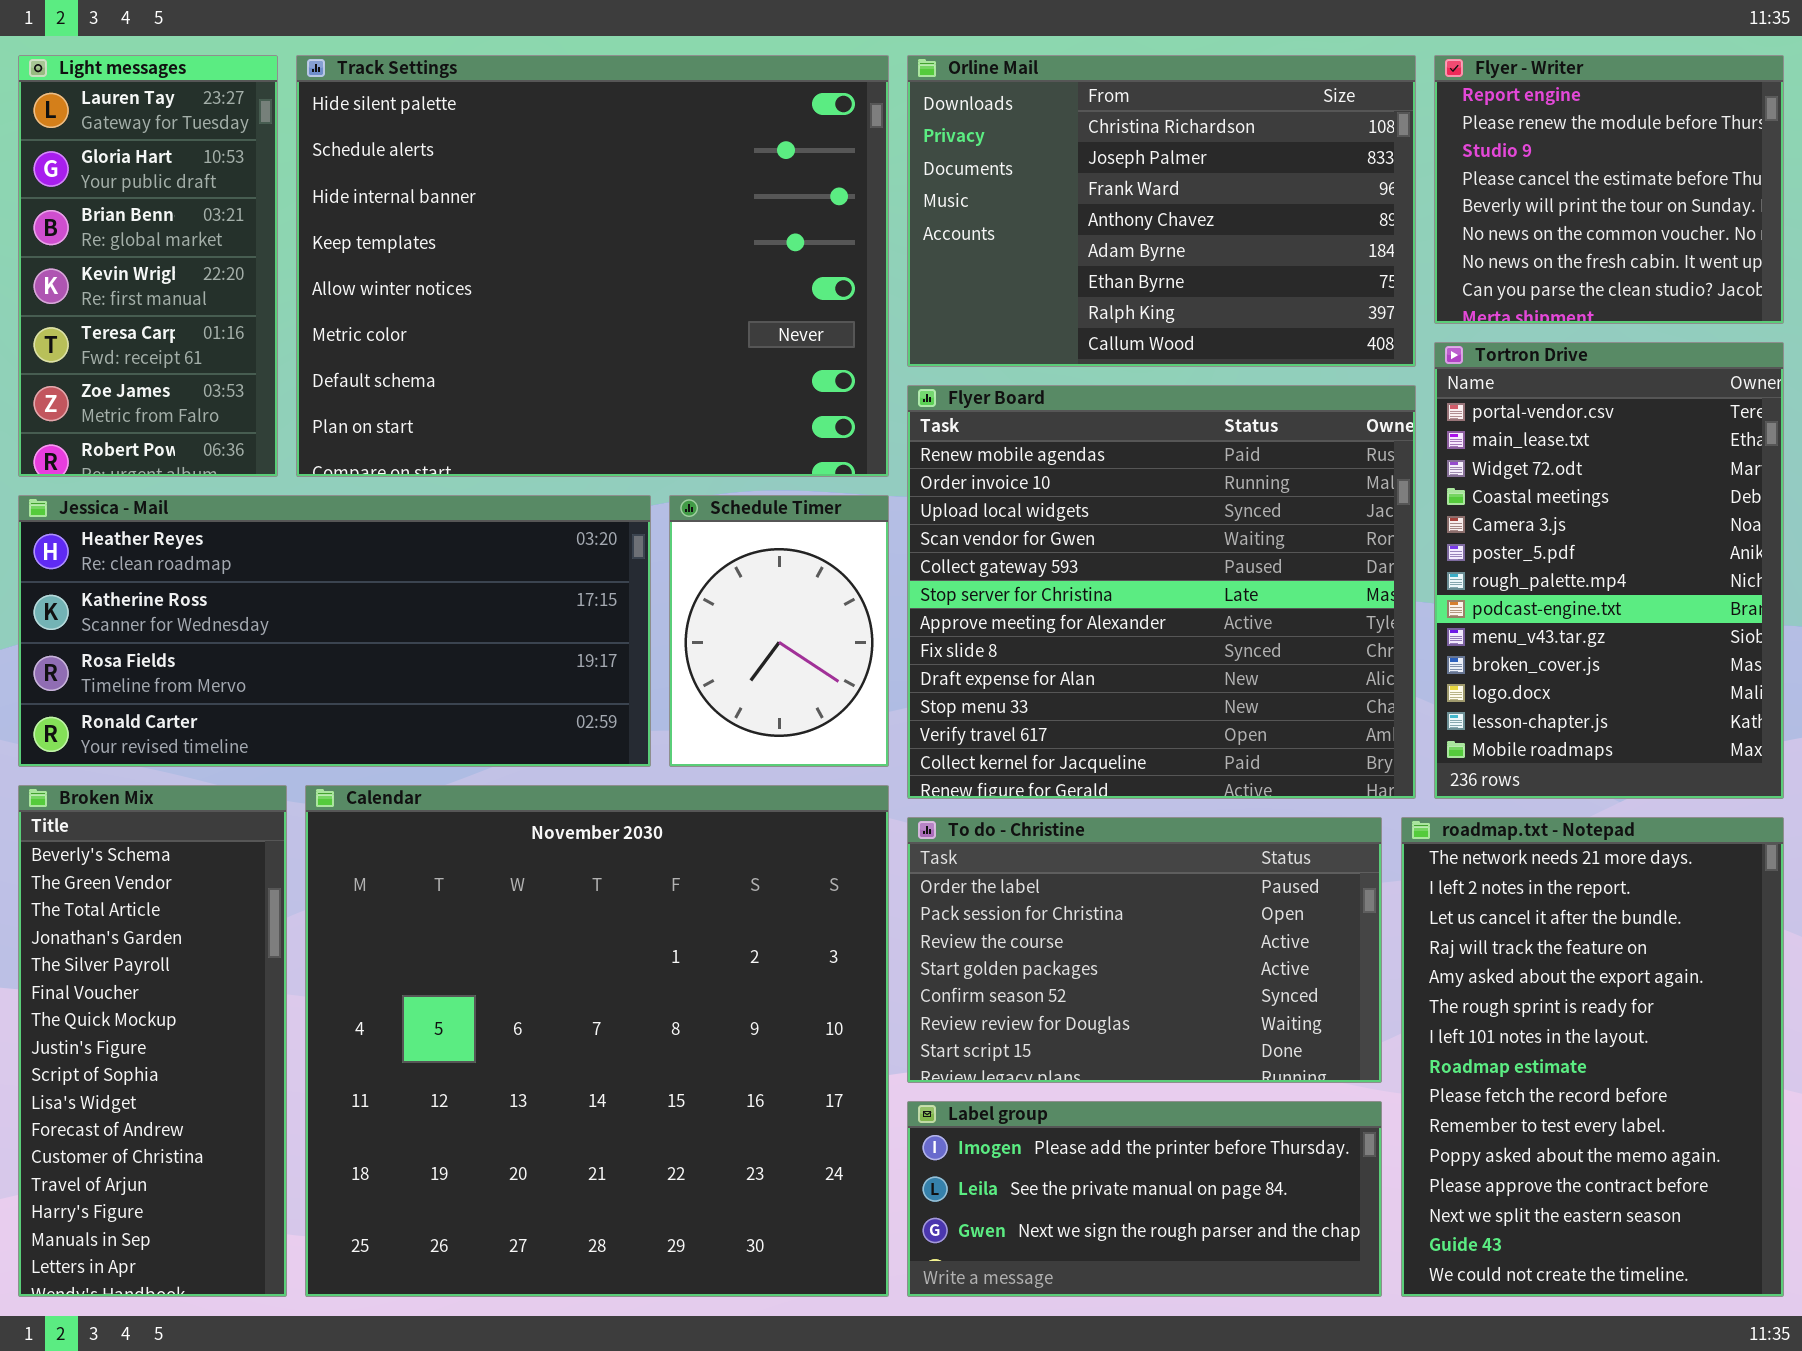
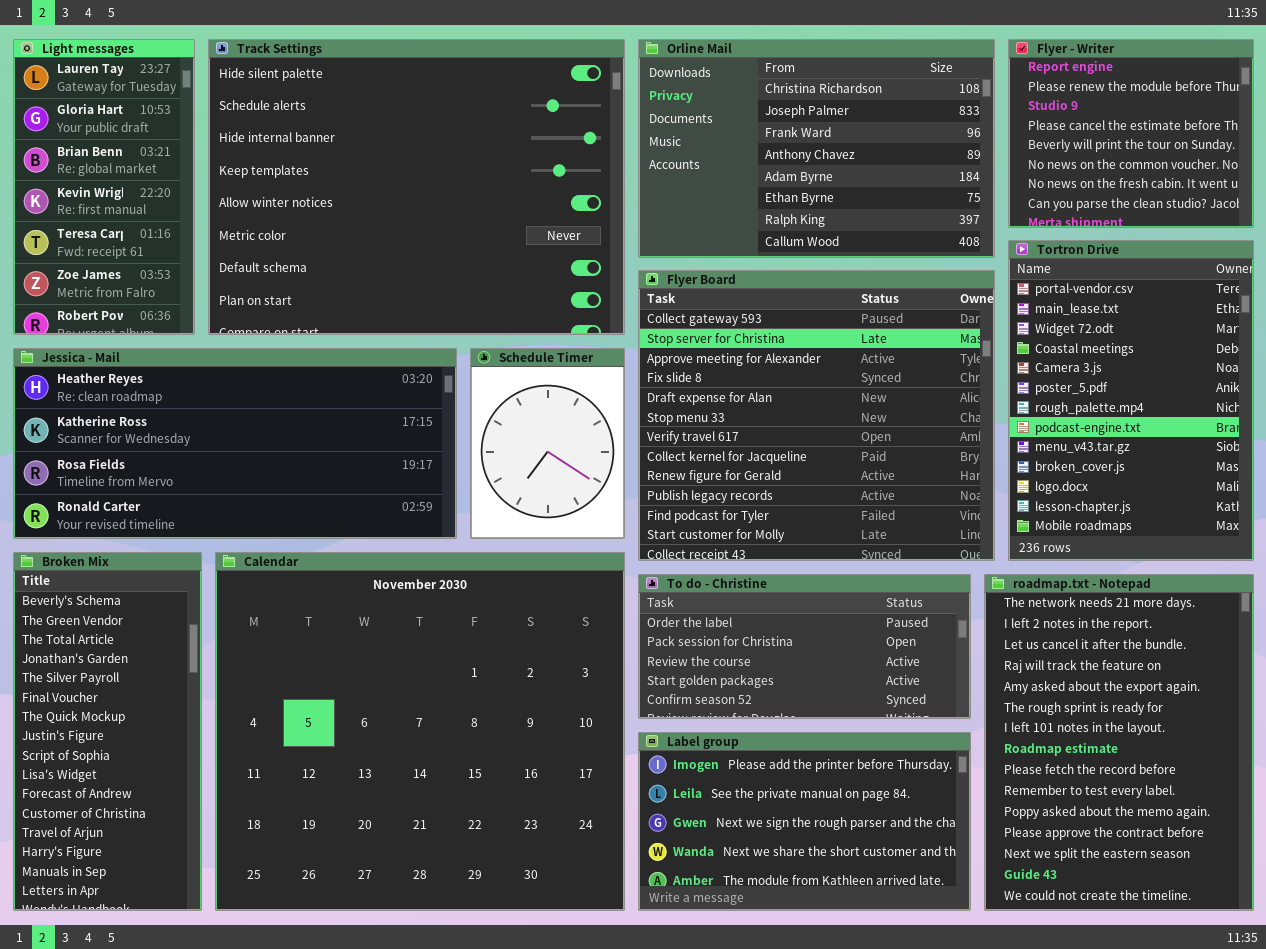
Flyer Board: [907,385,1416,799] -> [638,270,995,561], scrolled down 4 rows
To do - Christine: [907,817,1382,1083] -> [638,574,971,719], resized
Label group: [907,1101,1382,1297] -> [638,732,971,911], resized

